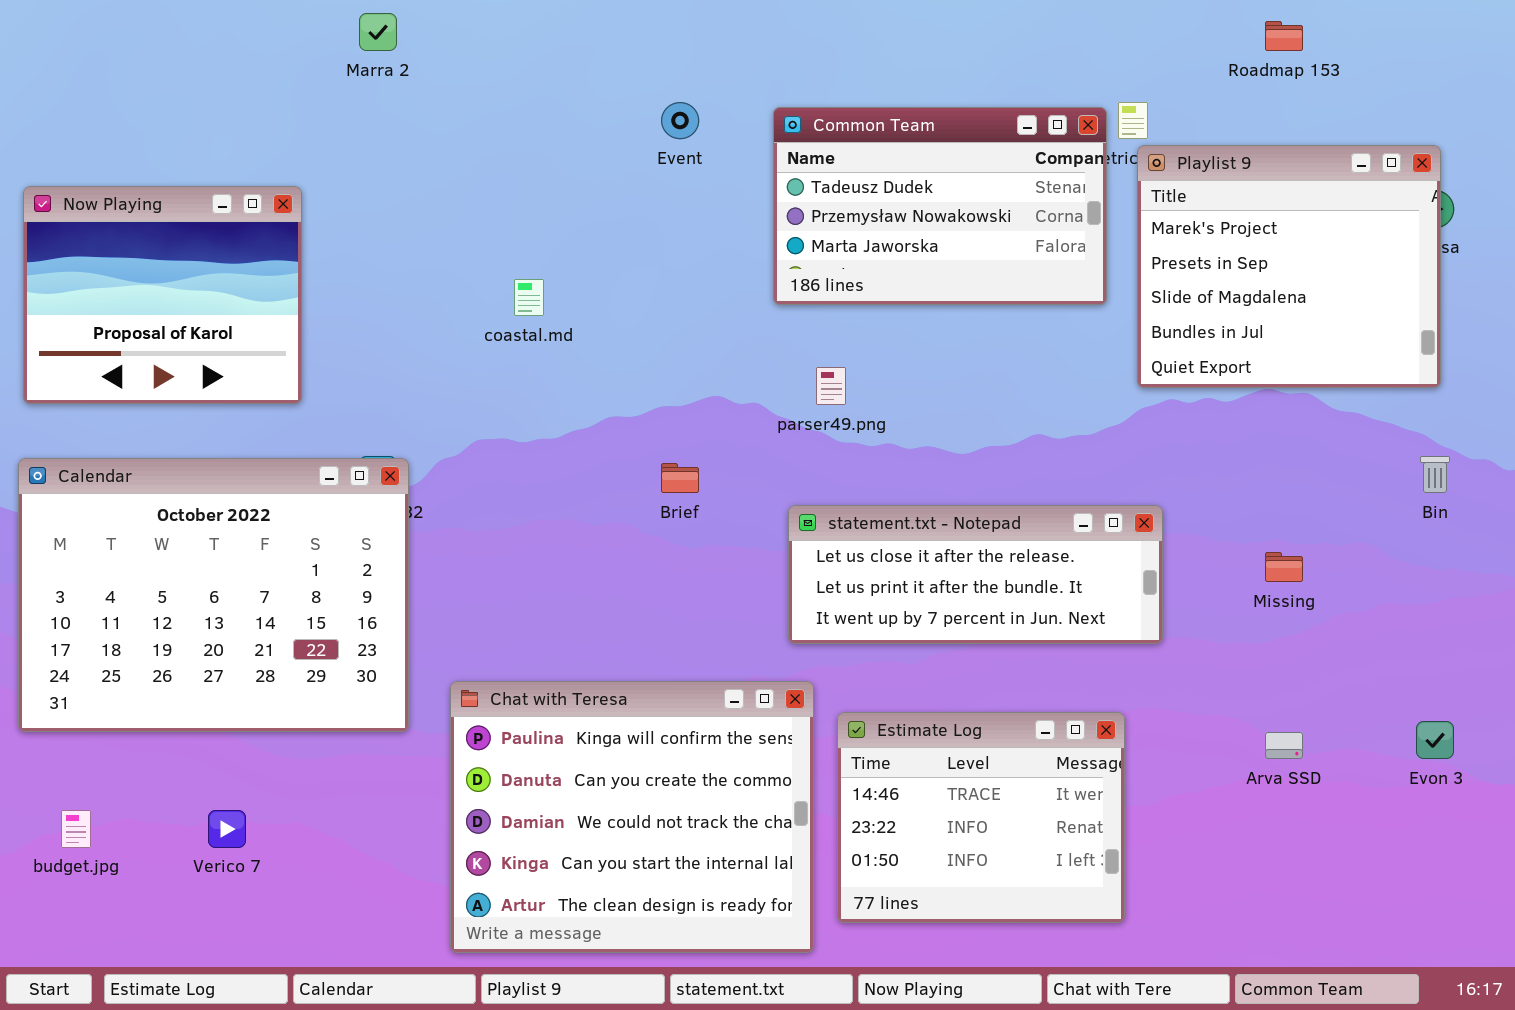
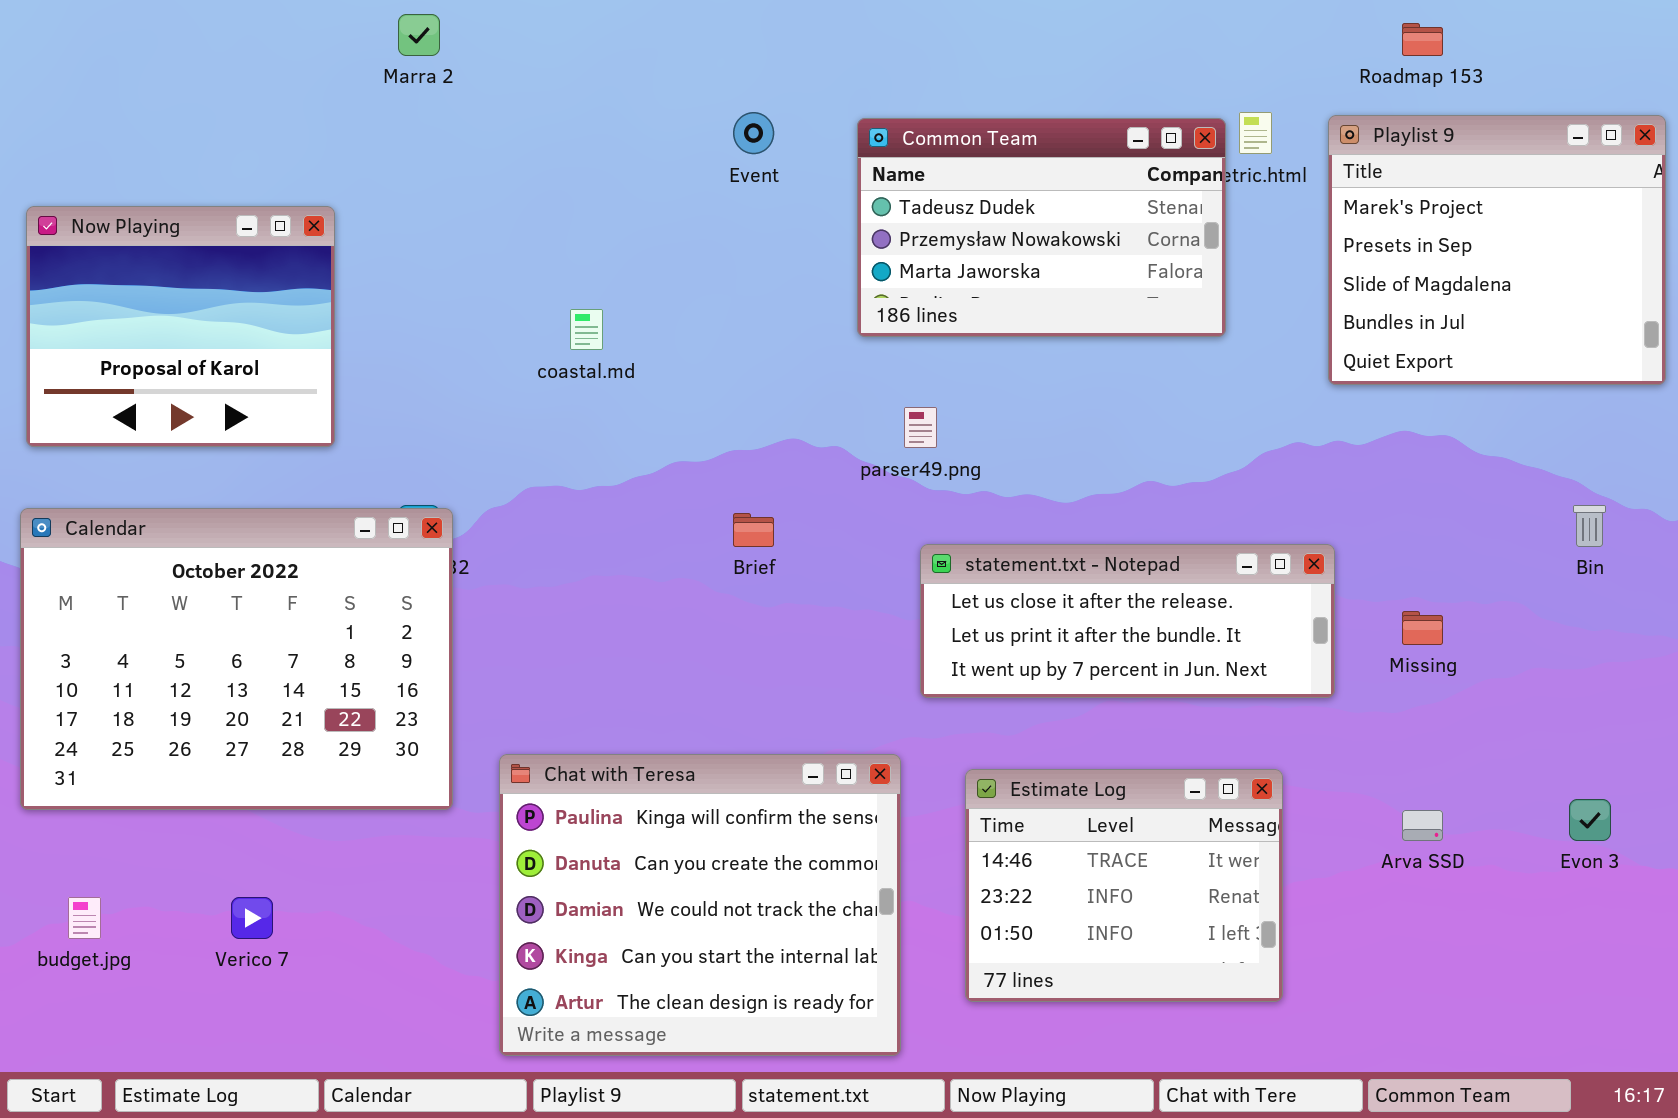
Playlist 9: [1137,145,1441,388] -> [1328,115,1666,385], moved
statement.txt - Notepad: [788,505,1163,644] -> [920,544,1335,698], moved
Estimate Log: [837,712,1125,923] -> [965,769,1283,1002], moved

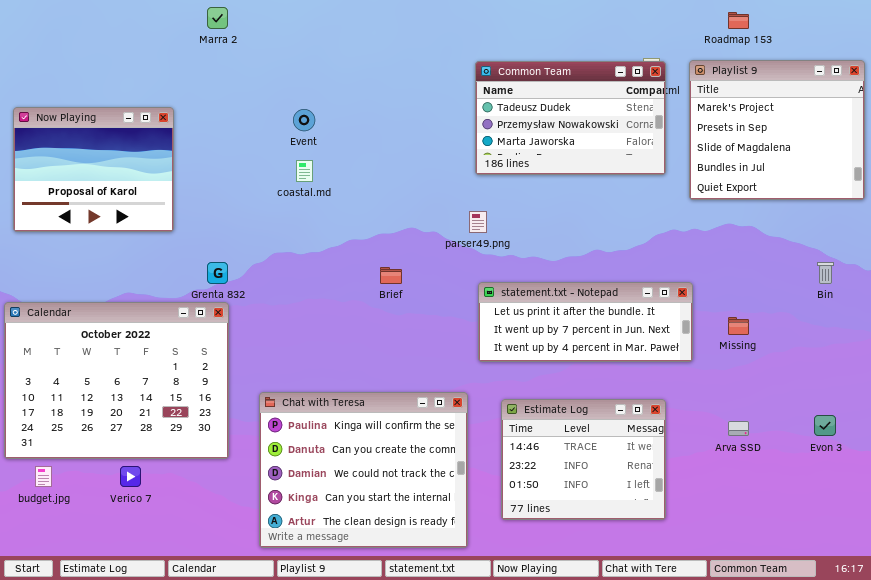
Event: [733,112,774,154] -> [293,109,315,131], moved
Common Team: [857,118,1226,337] -> [475,61,666,175], moved
Calendar: [20,508,453,810] -> [4,302,229,459], moved
statement.txt - Notepad: [920,544,1335,698] -> [478,282,693,362], scrolled down 1 row

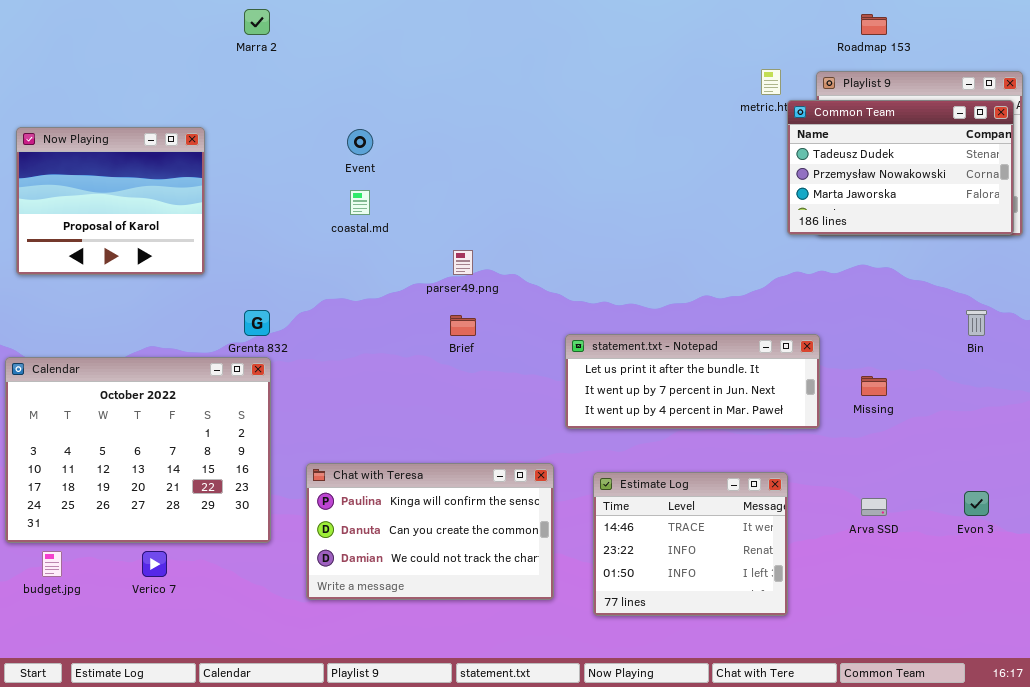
Common Team: [475,61,666,175] -> [787,100,1014,235], moved
parser49.png: [469,211,487,233] -> [453,250,473,275], moved
Chat with Teresa: [259,392,468,548] -> [306,463,554,600], resized

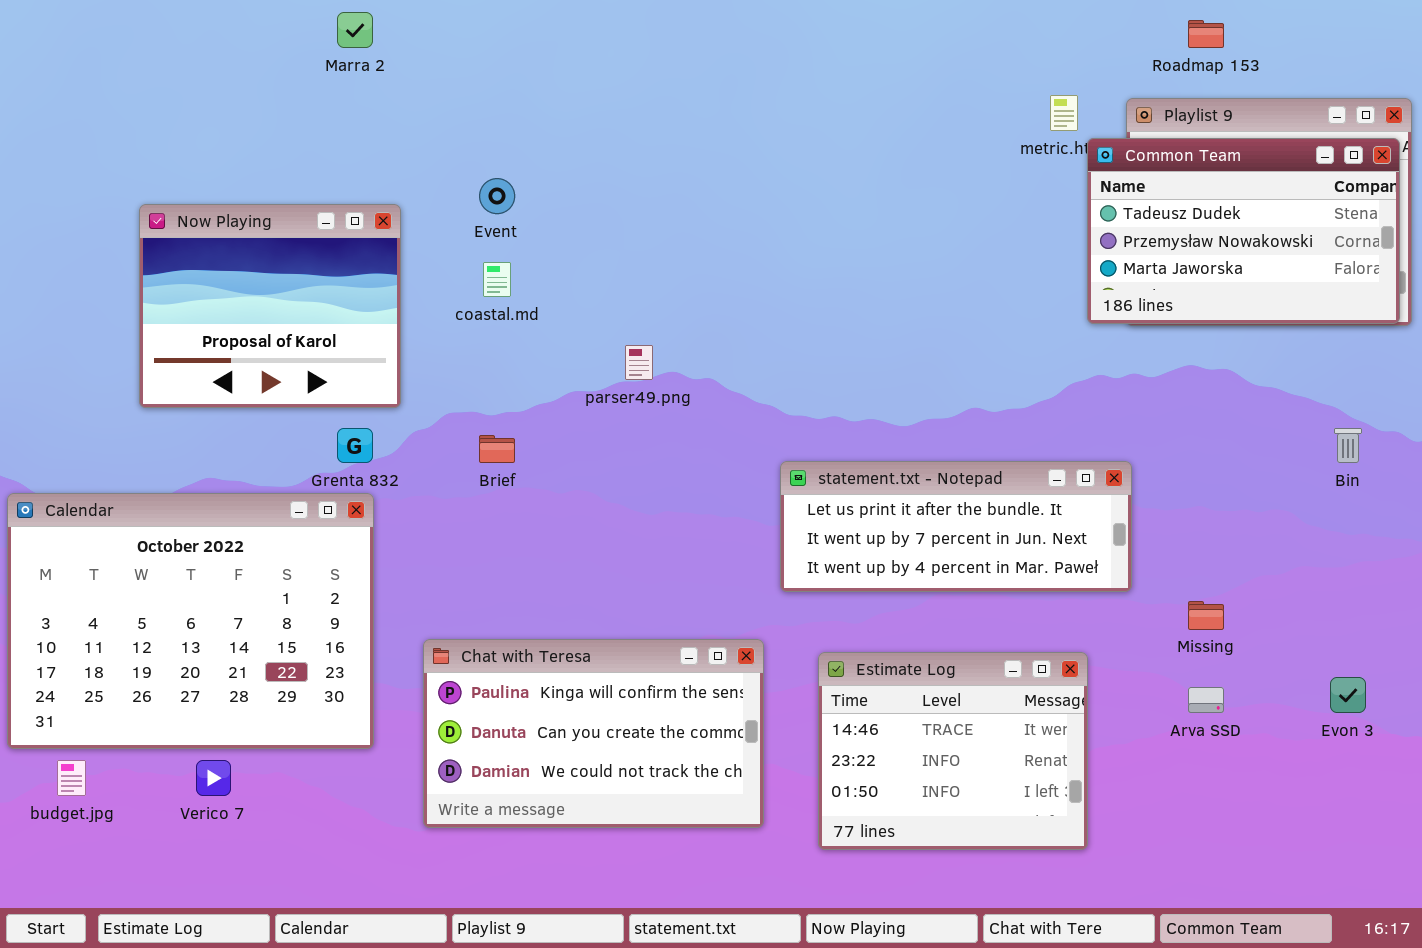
Now Playing: [16,127,205,275] -> [139,204,401,408], moved
Brief: [450,315,476,336] -> [479,435,515,463], moved
Missing: [861,376,887,396] -> [1188,601,1224,630], moved

